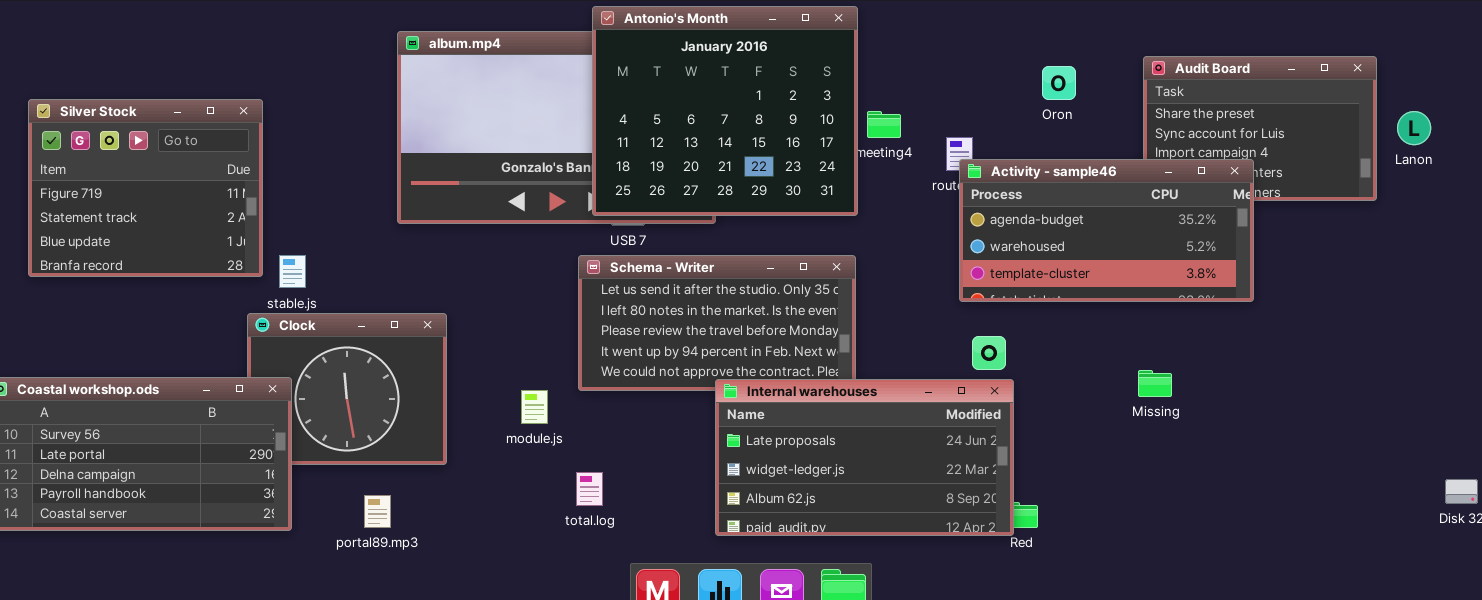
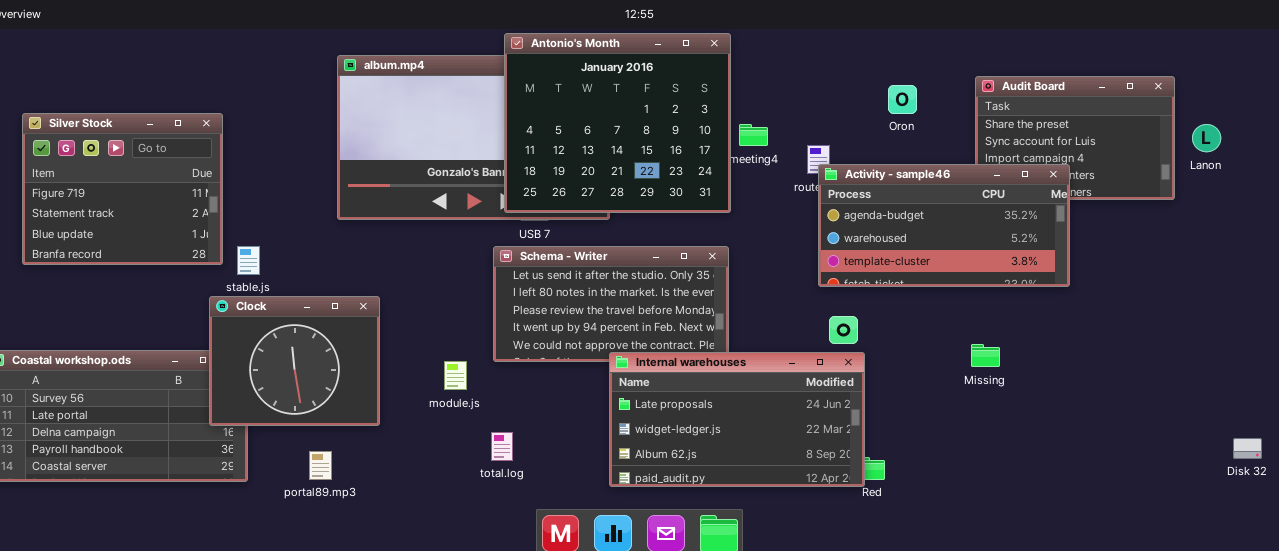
Clock: [247,313,447,465] -> [209,296,380,426], raised

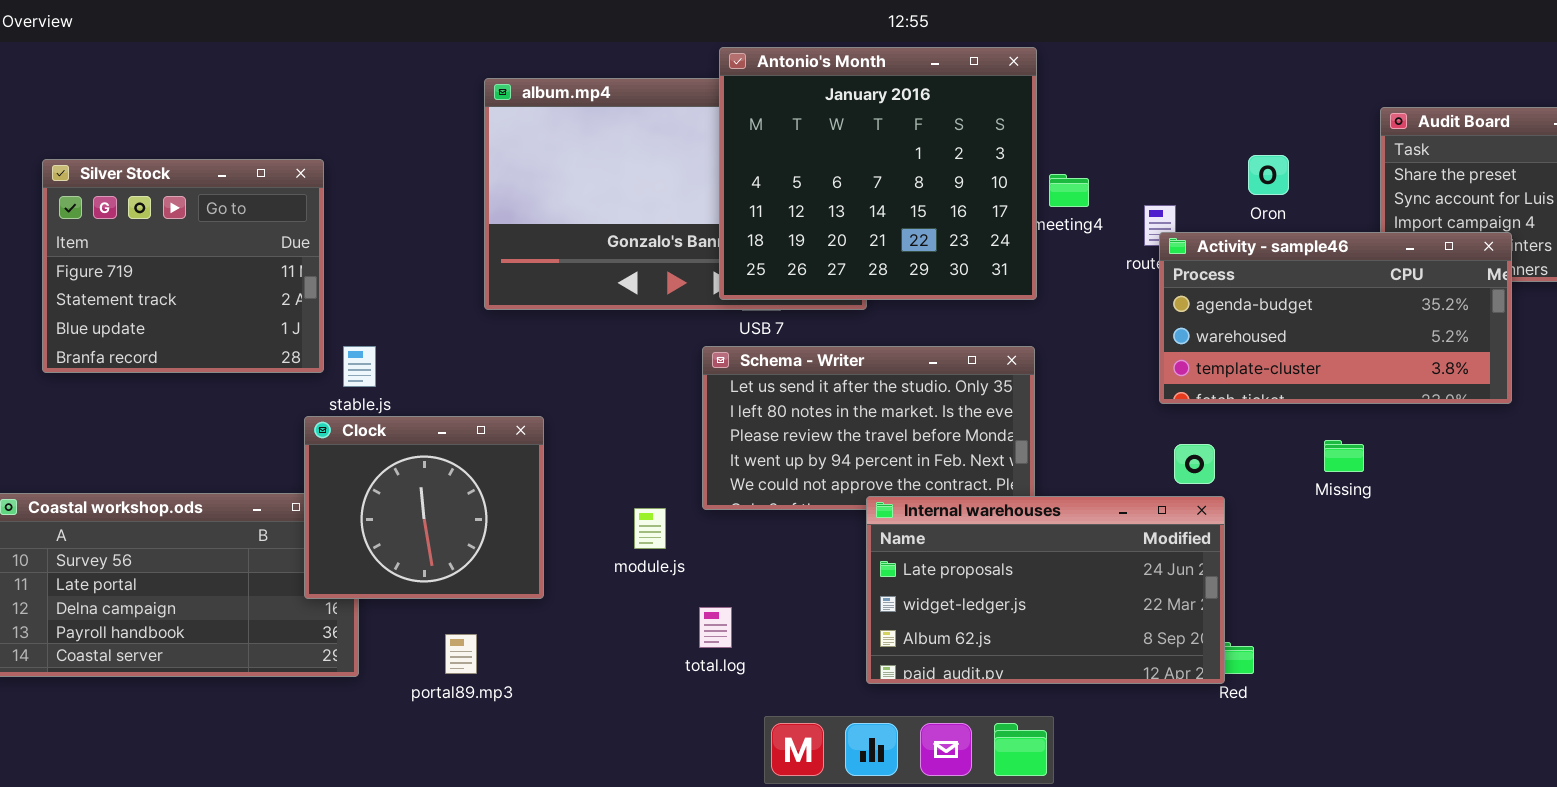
Oron: [888,85,917,114] -> [1248,155,1289,195], moved
Missing: [971,344,1000,367] -> [1324,440,1364,472], moved

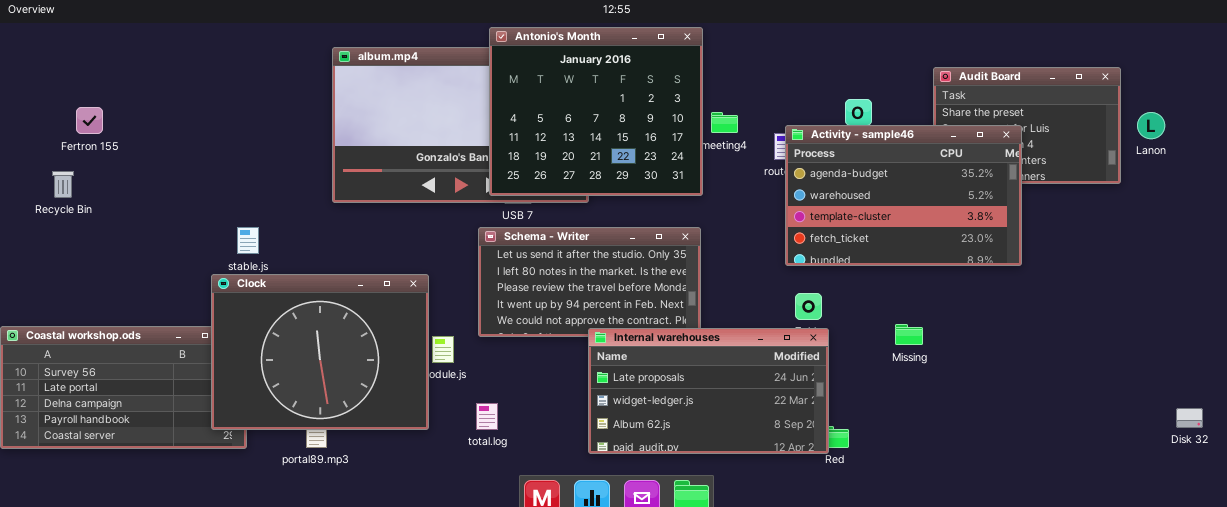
Silver Stock: [42,159,324,373] -> none, closed
Activity - sample46: [1159,232,1512,404] -> [785,125,1022,266], resized
Clock: [304,416,544,599] -> [211,274,429,430], resized
Missing: [1324,440,1364,472] -> [895,324,923,345], moved

